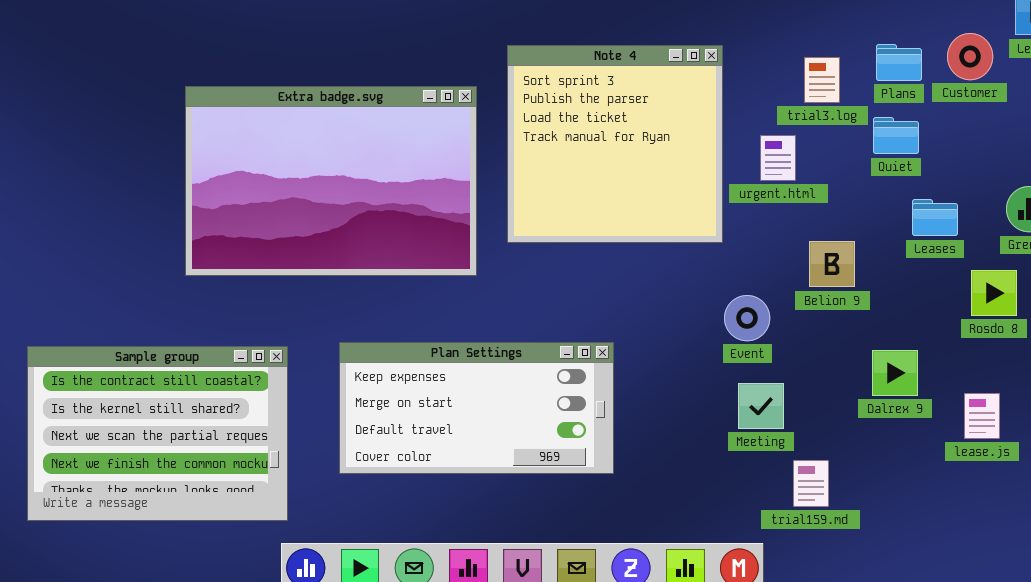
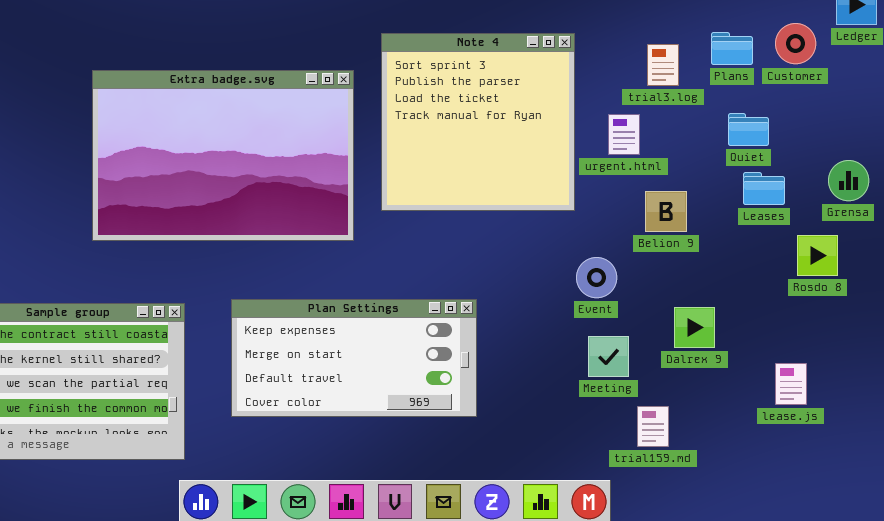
Quiet: [873,117,919,154] -> [728,113,769,146], moved
Belion 9: [809,241,855,287] -> [645,191,687,232], moved
Dalrex 9: [872,350,918,396] -> [674,307,715,348], moved
lease.js: [964,393,1000,439] -> [775,363,807,405], moved

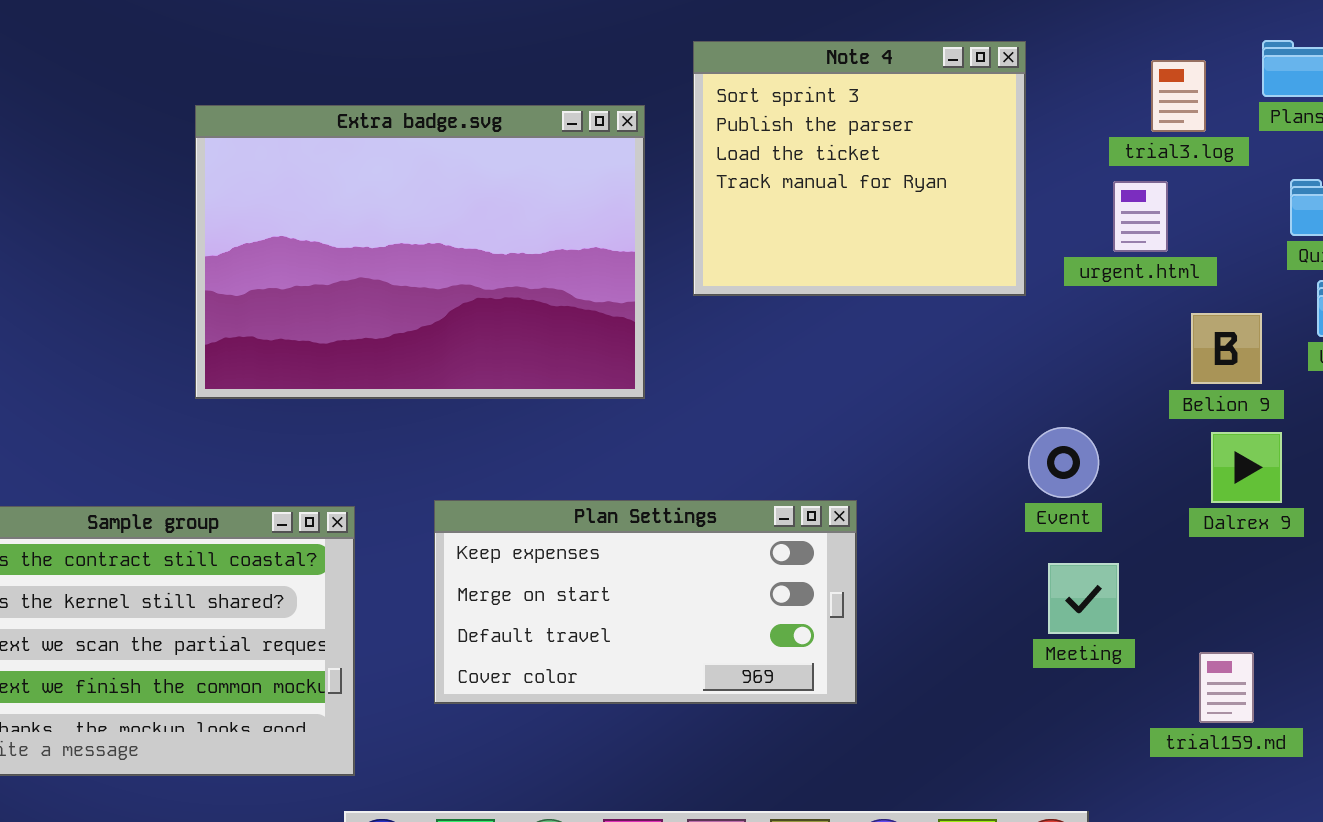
Note 4: [381,33,575,211] -> [693,41,1026,296], resized
urgent.html: [608,114,640,155] -> [1113,181,1168,252], moved
Belion 9: [645,191,687,232] -> [1191,313,1262,384], moved
Dalrex 9: [674,307,715,348] -> [1211,432,1282,503], moved
trial159.md: [637,406,669,447] -> [1199,652,1254,723], moved

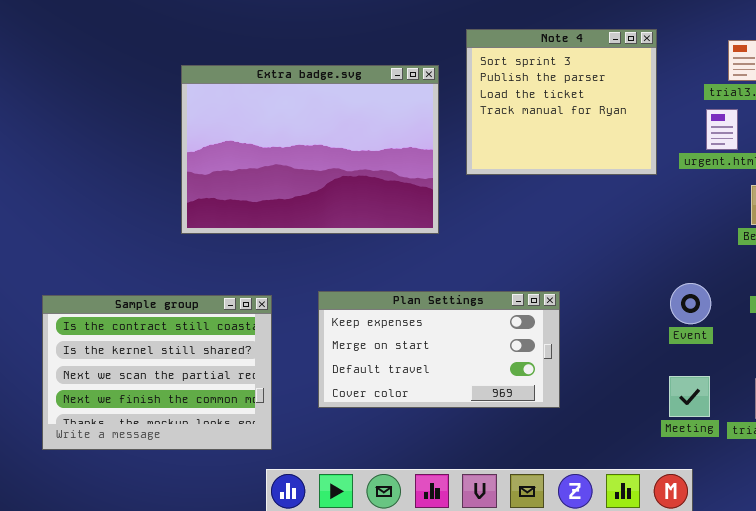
Event: [1028,427,1099,498] -> [670,283,711,324], moved
Meeting: [1048,563,1119,634] -> [669,376,710,417], moved

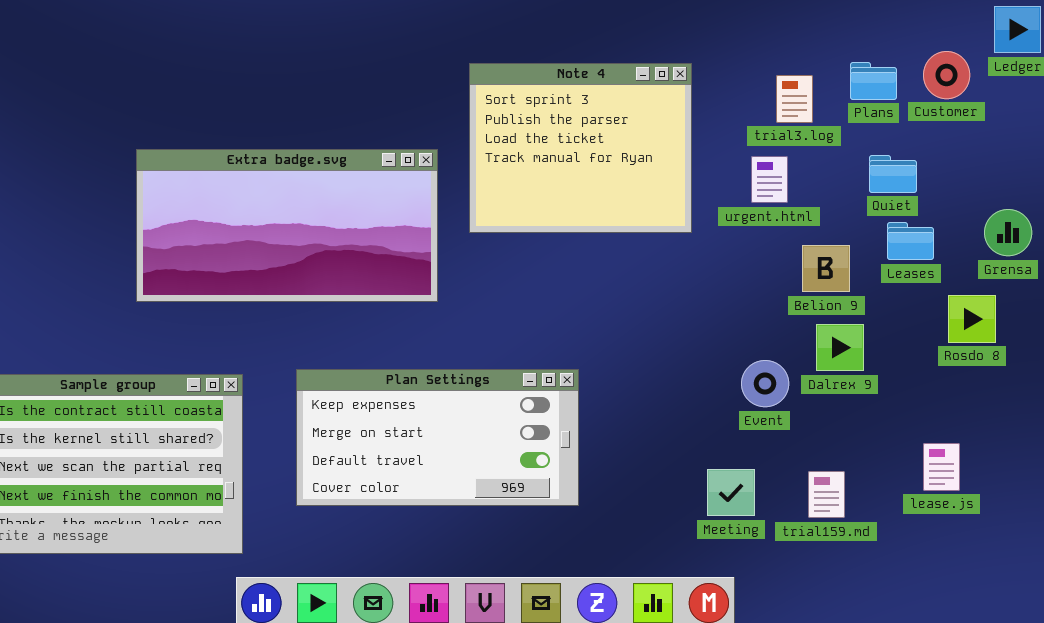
Extra badge.svg: [181,65,439,234] -> [136,149,438,302], resized
Event: [670,283,711,324] -> [741,360,789,407], moved

